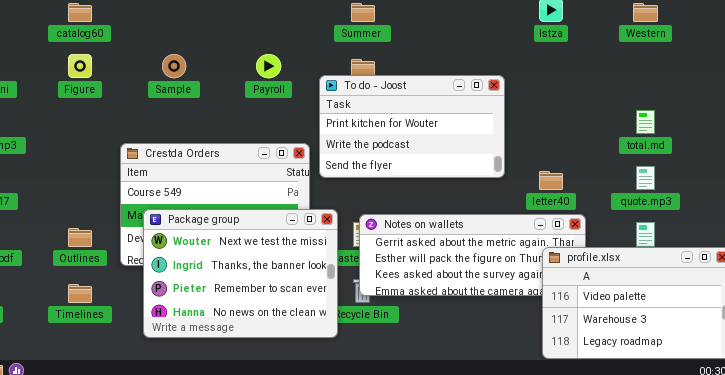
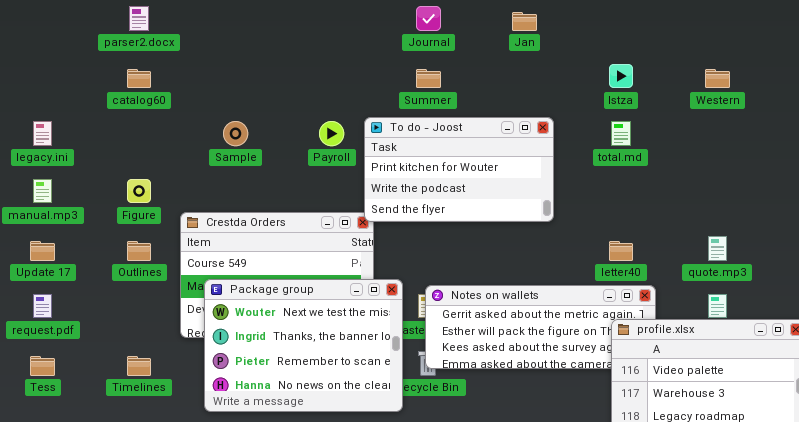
Figure: [68,54,92,78] -> [127,179,151,203], moved
To do - Joost: [319,75,505,178] -> [364,117,554,222], moved
total.md: [636,110,655,134] -> [611,121,631,146], moved
Outlines: [68,228,92,247] -> [127,241,151,261], moved

